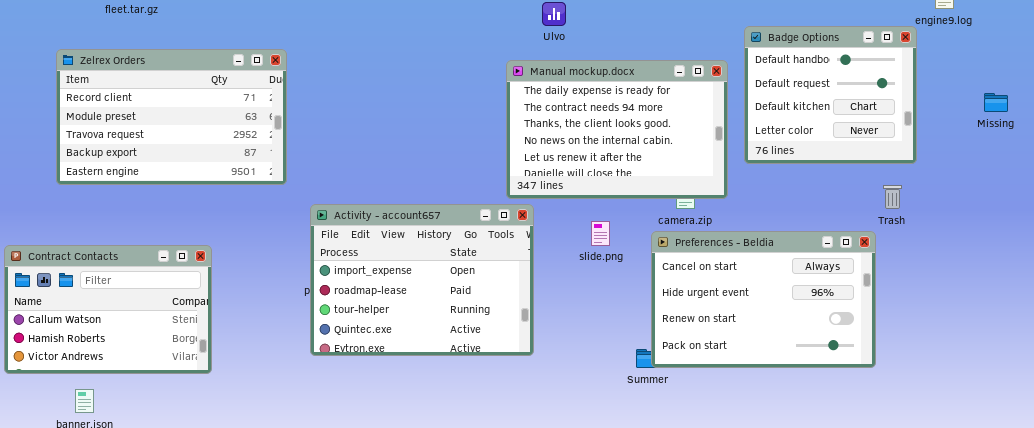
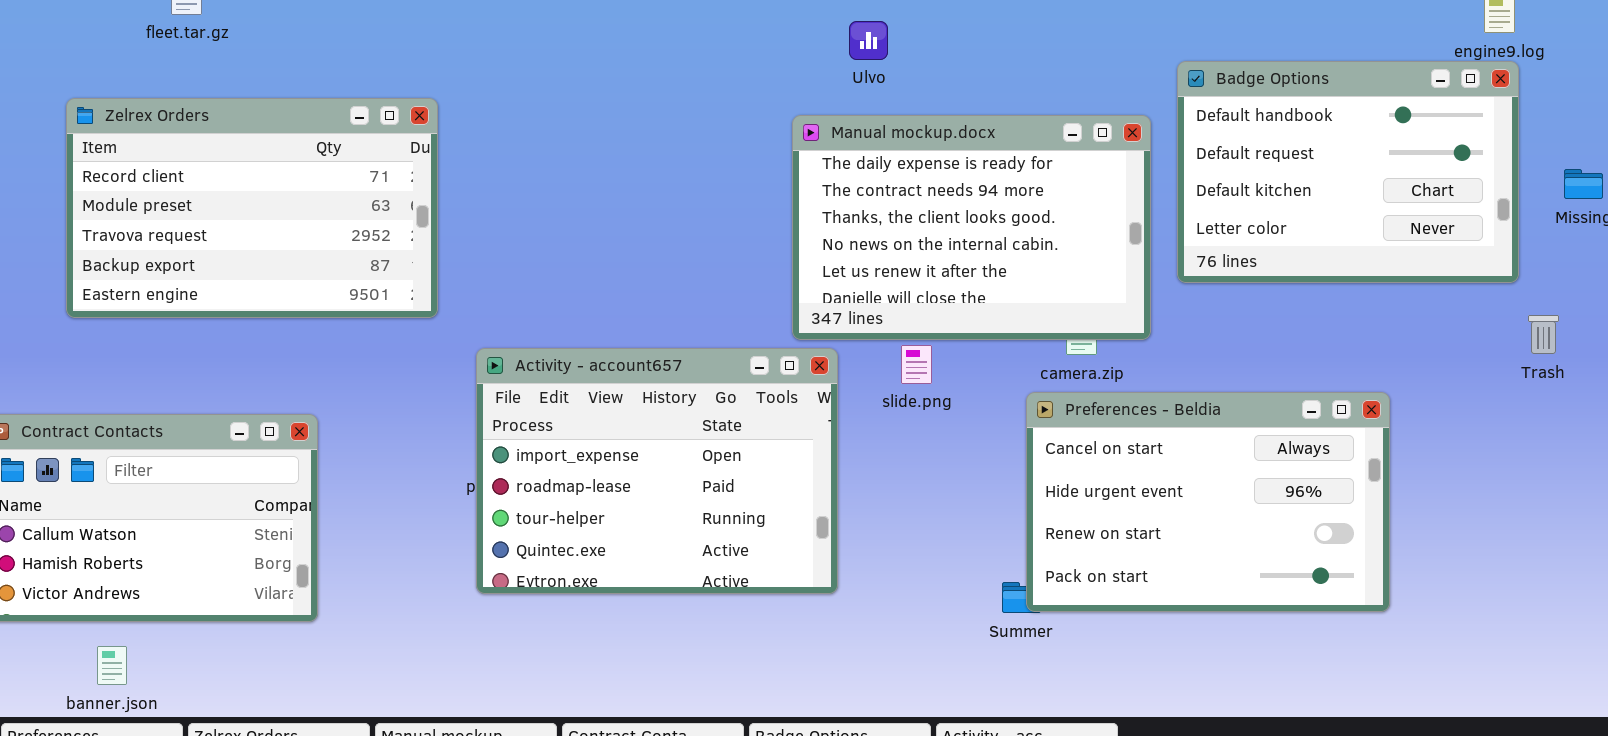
Badge Options: [744,26,917,164] -> [1177,61,1519,283], resized
Trash: [883,185,902,209] -> [1528,315,1559,354], moved
slide.png: [591,221,610,246] -> [901,345,932,384], moved

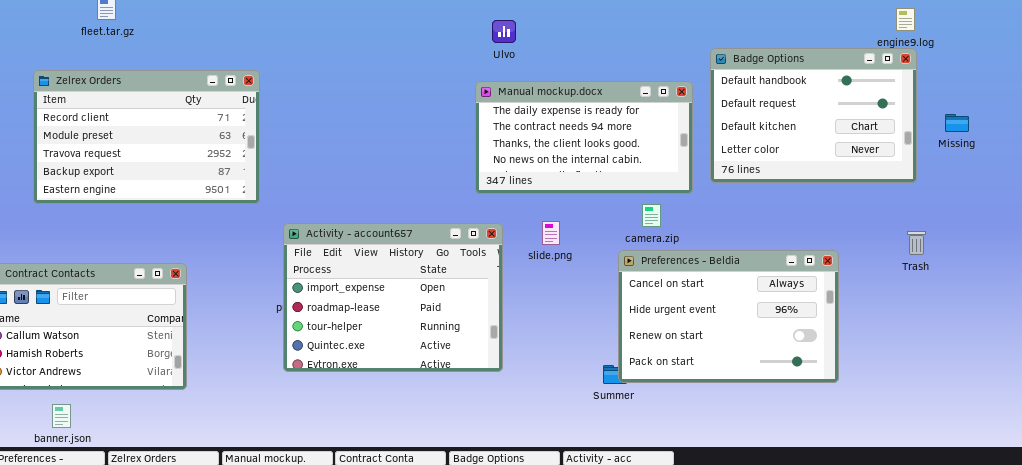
Ulvo: [849,21,888,60] -> [492,20,516,43], moved
Manual mockup.docx: [792,115,1151,340] -> [475,81,693,194], resized
Trash: [1528,315,1559,354] -> [907,231,926,255], moved

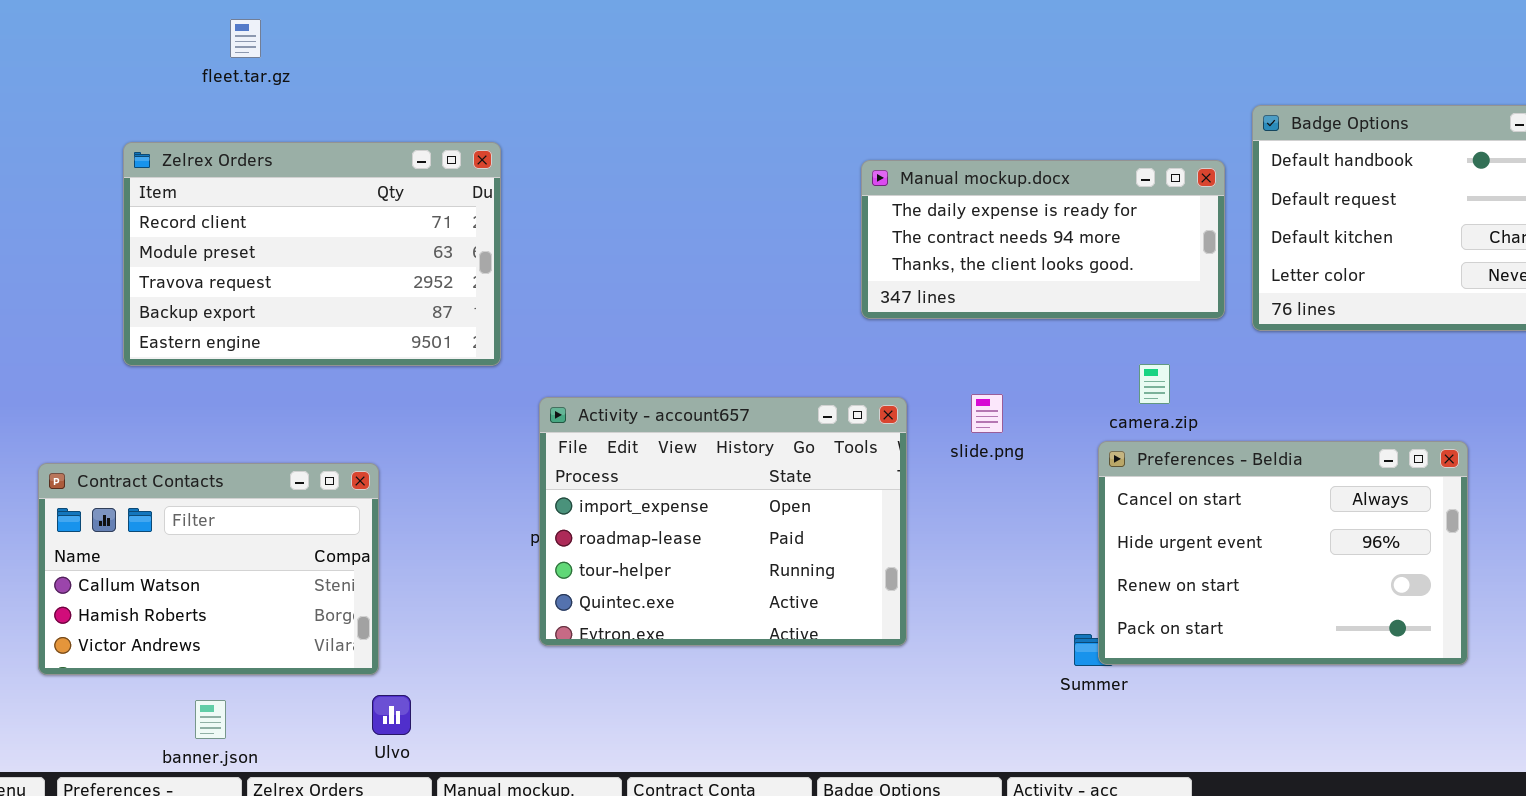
Ulvo: [492,20,516,43] -> [372,695,411,735], moved
Manual mockup.docx: [475,81,693,194] -> [861,160,1225,319], resized
banner.json: [52,404,71,428] -> [195,700,226,739], moved

